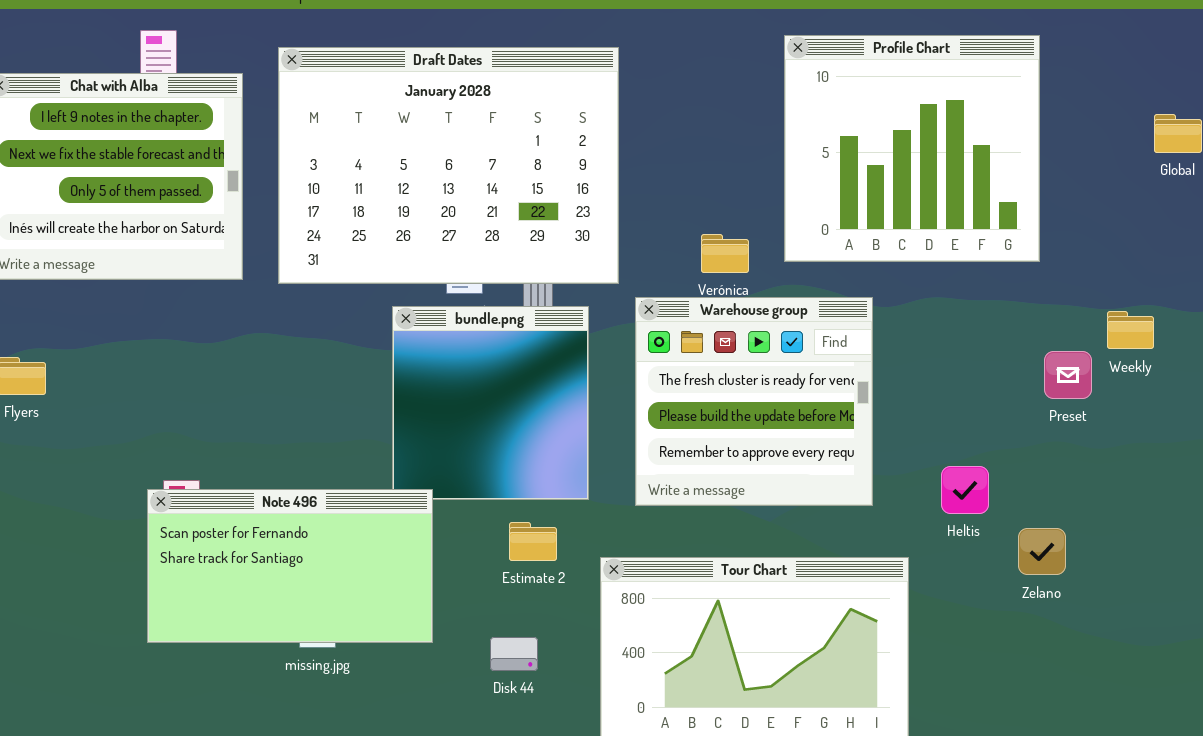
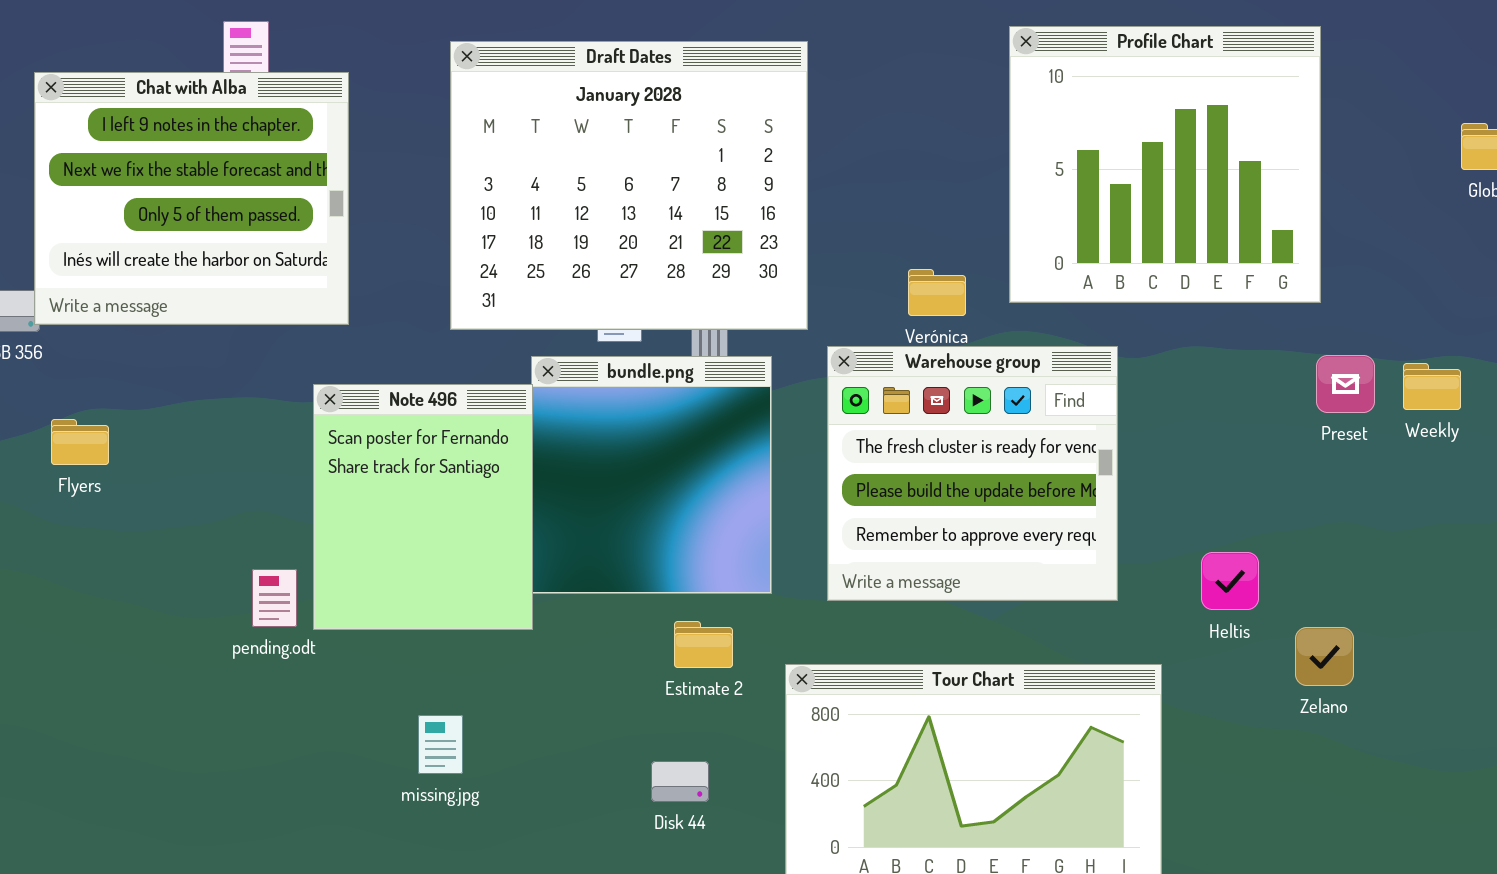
Draft Dates: [278,47,619,284] -> [450,41,808,330], resized
Preset: [1044,351,1092,399] -> [1316,355,1375,413], moved
Note 496: [147,489,433,643] -> [313,384,533,630], moved, resized

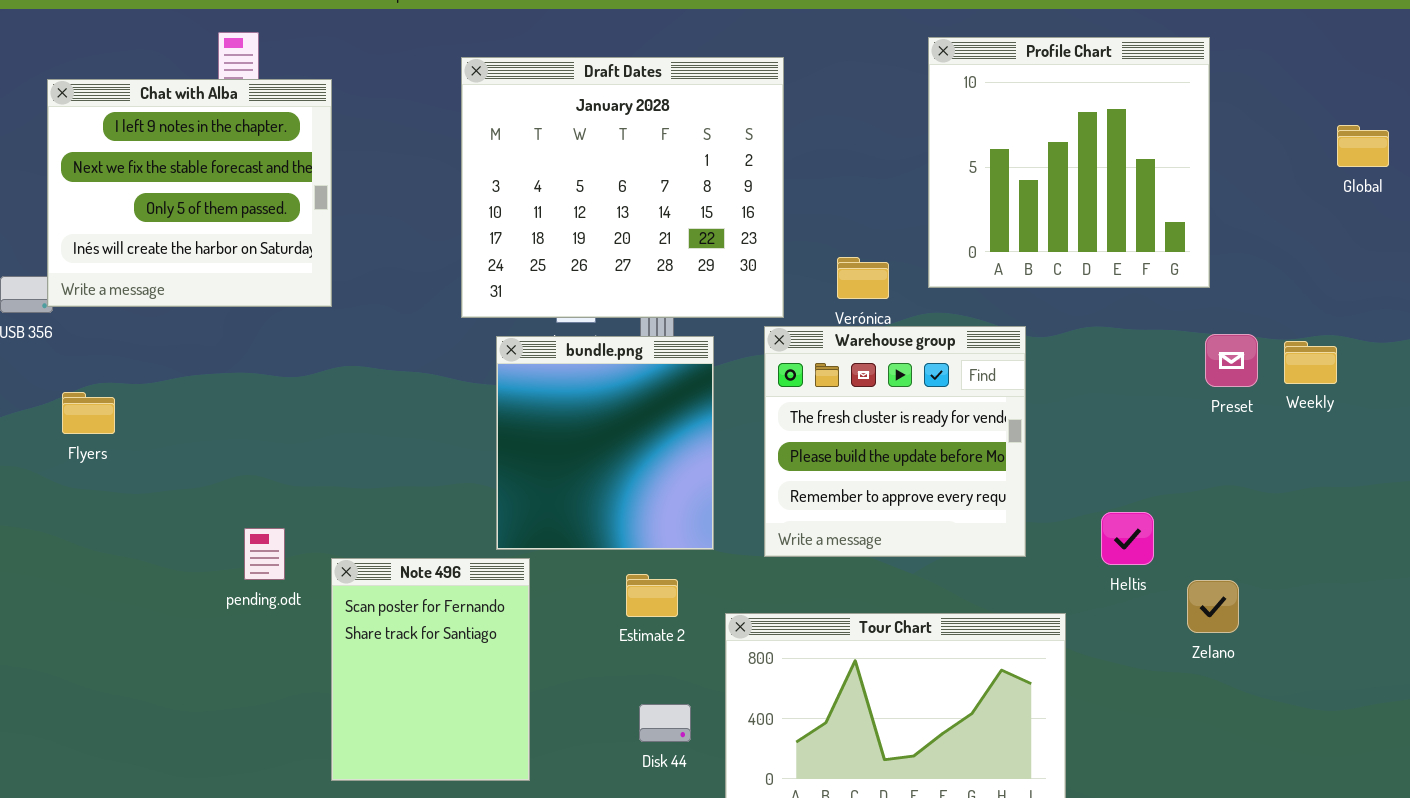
Draft Dates: [450,41,808,330] -> [461,57,784,318], moved
Note 496: [313,384,533,630] -> [331,558,530,781], moved
Disk 44: [651,761,709,802] -> [639,704,691,742], moved

